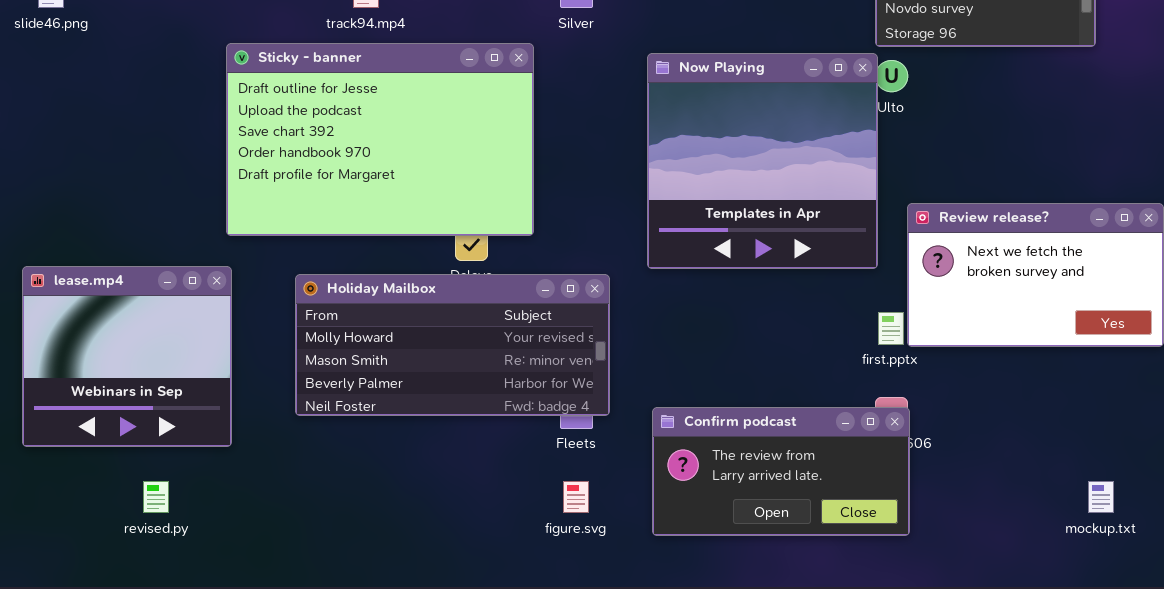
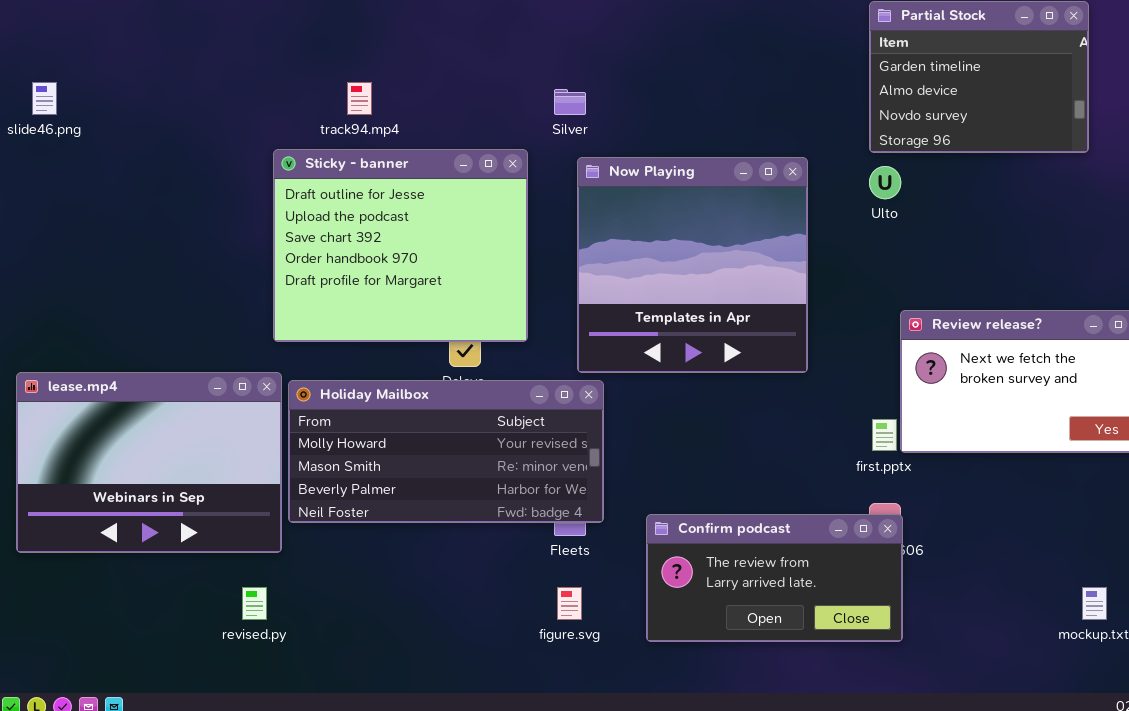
Sticky - banner: [226,43,534,236] -> [273,149,528,342], resized
Now Playing: [647,53,878,269] -> [577,157,808,373], moved
lease.mp4: [22,266,232,447] -> [16,372,282,553], resized
revised.py: [143,481,169,513] -> [242,587,267,620], moved

